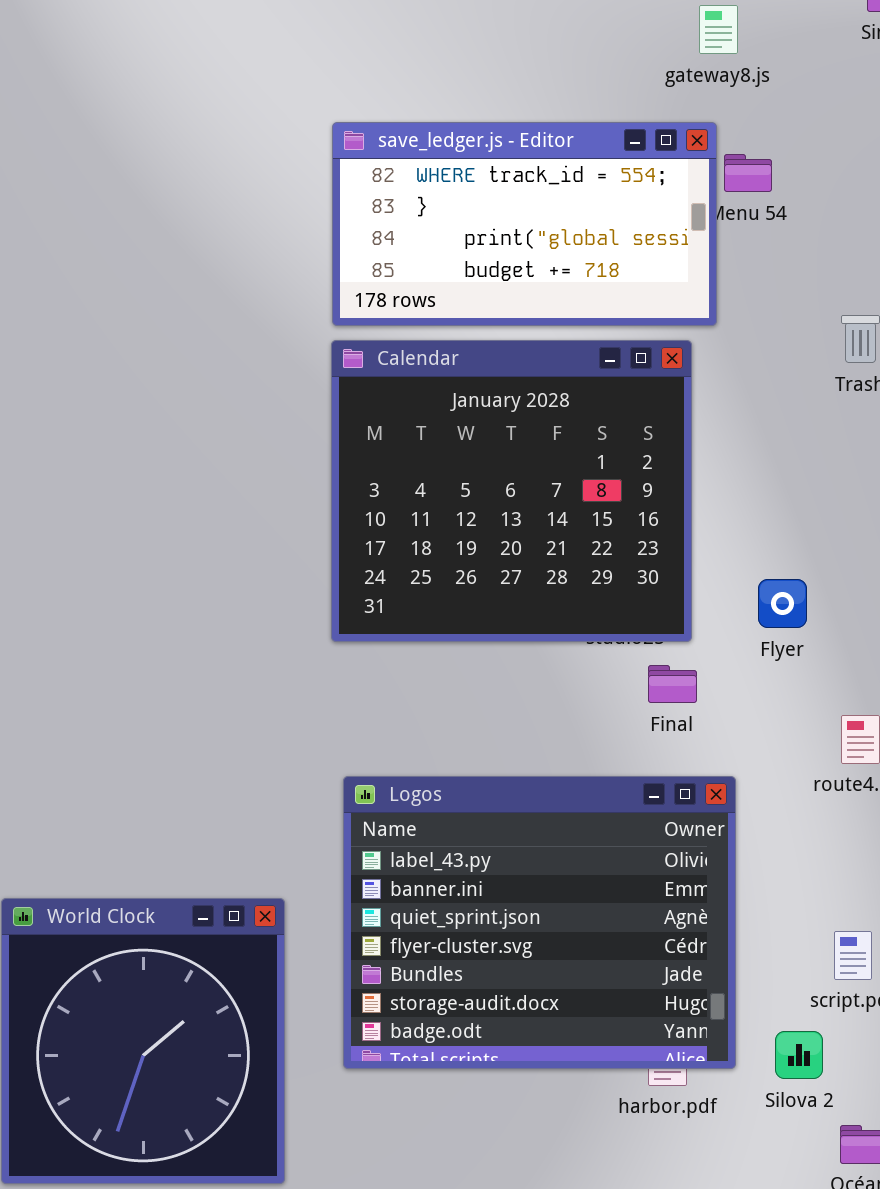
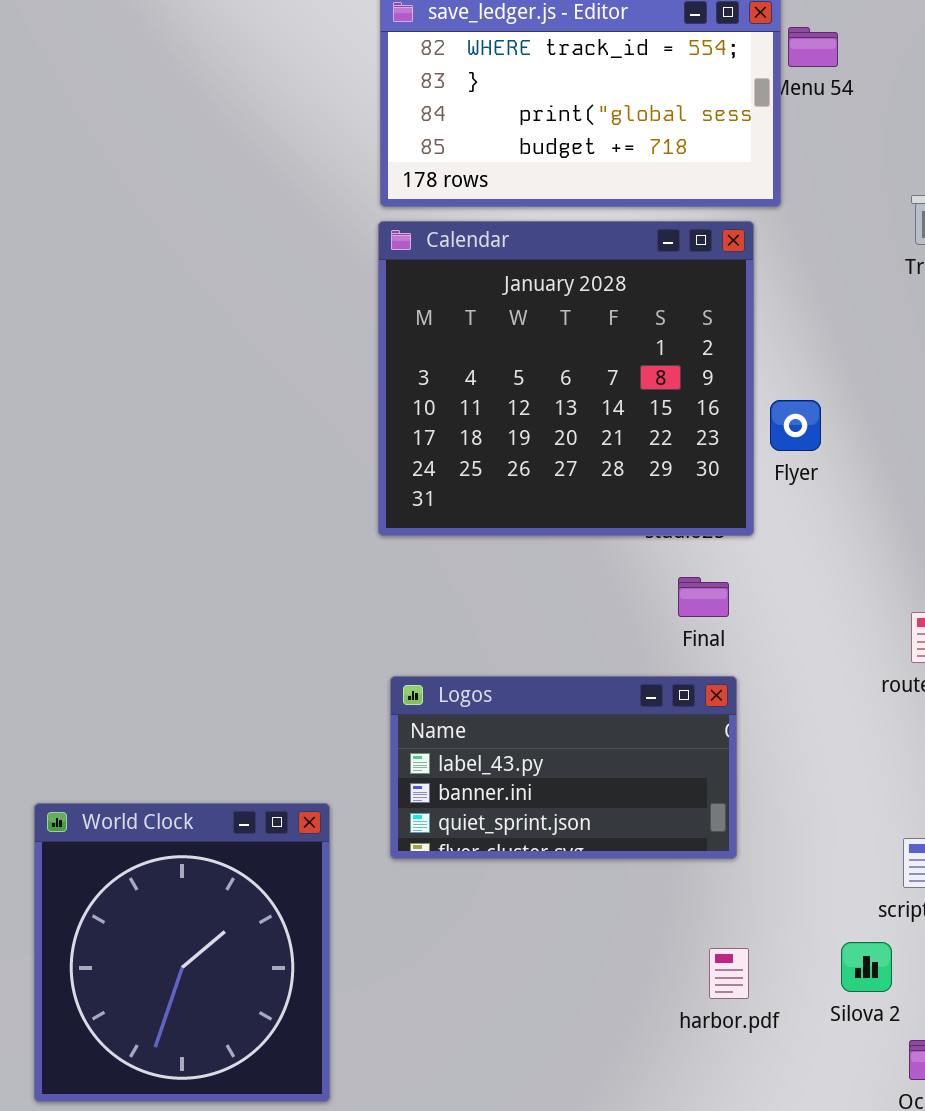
Flyer: [758,579,807,628] -> [770,400,821,451], moved
Final: [648,665,697,703] -> [678,577,729,617], moved
Logos: [343,776,736,1069] -> [390,676,737,859], resized

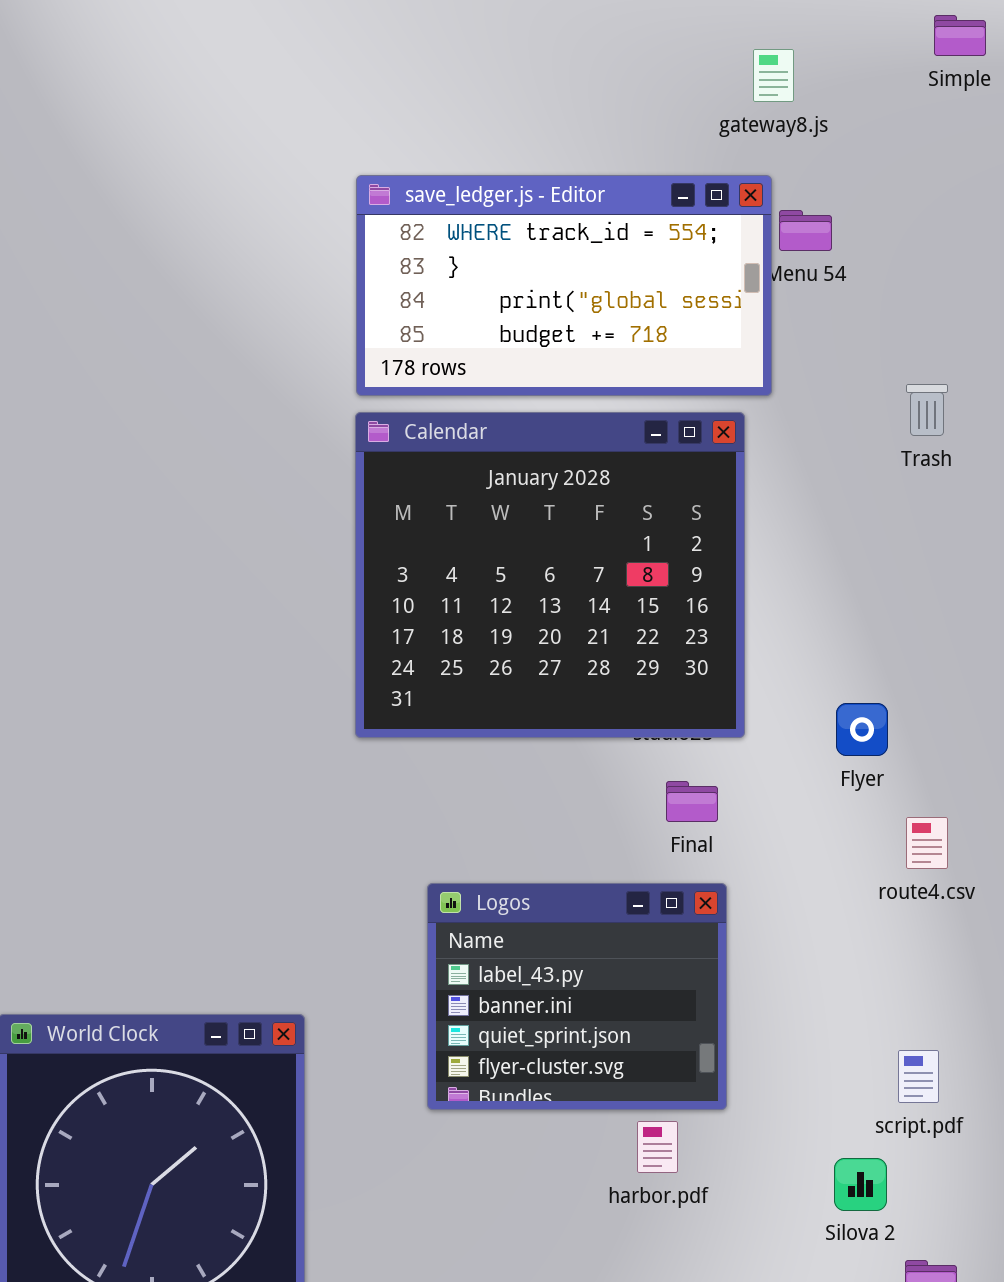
Flyer: [770,400,821,451] -> [836,703,888,756], moved
Logos: [390,676,737,859] -> [427,883,727,1110], resized
harbor.pdf: [709,948,749,999] -> [637,1121,678,1173], moved

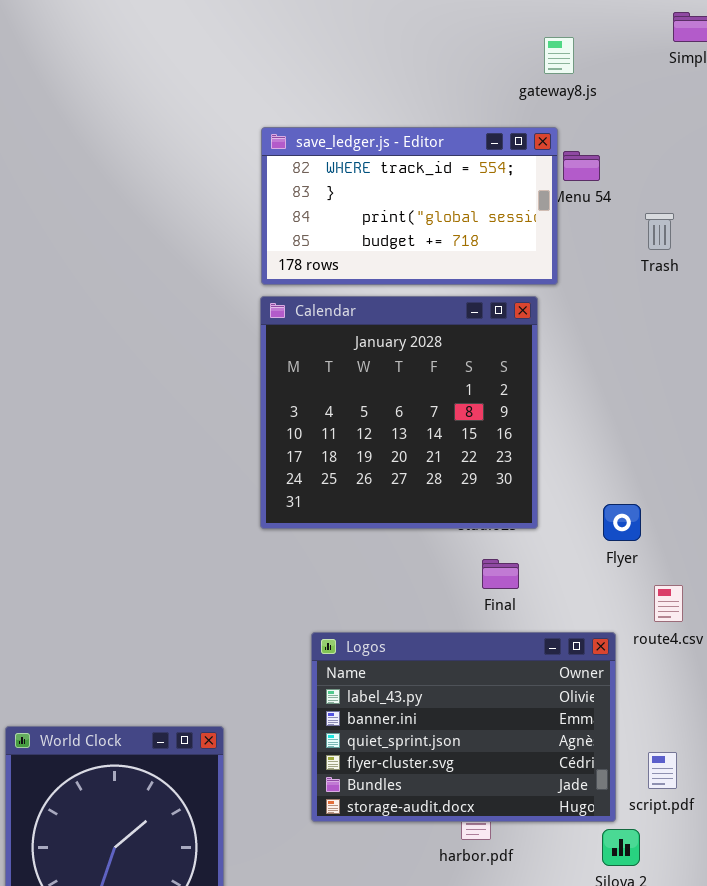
Trash: [906,384,948,436] -> [645,213,674,250], moved
Logos: [427,883,727,1110] -> [311,632,616,822], resized

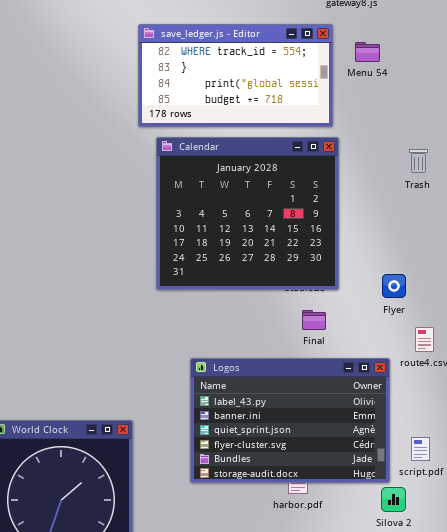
save_ledger.js - Editor: [261,127,558,285] -> [138,24,333,127], moved
Trash: [645,213,674,250] -> [409,149,428,173], moved

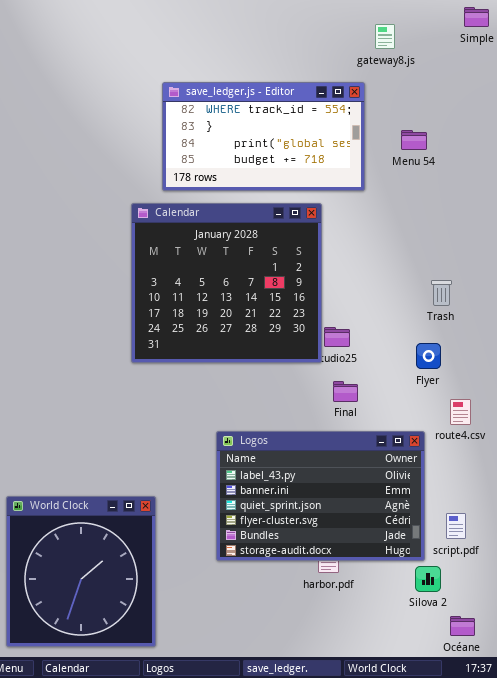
Menu 54: [355,42,380,62] -> [401,130,427,150], moved
Calendar: [156,137,339,290] -> [131,203,322,363], moved
Trash: [409,149,428,173] -> [431,280,452,306], moved

